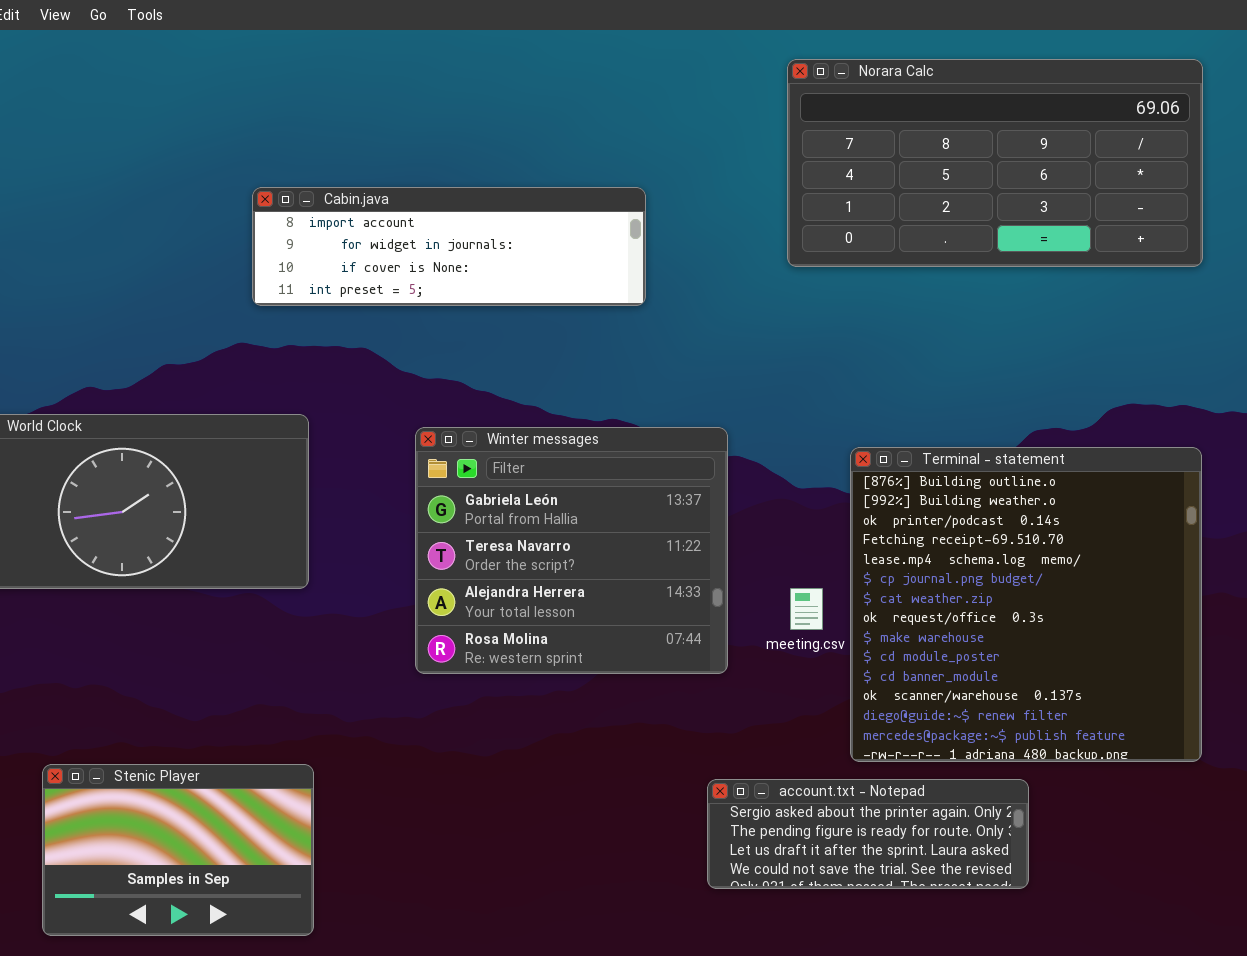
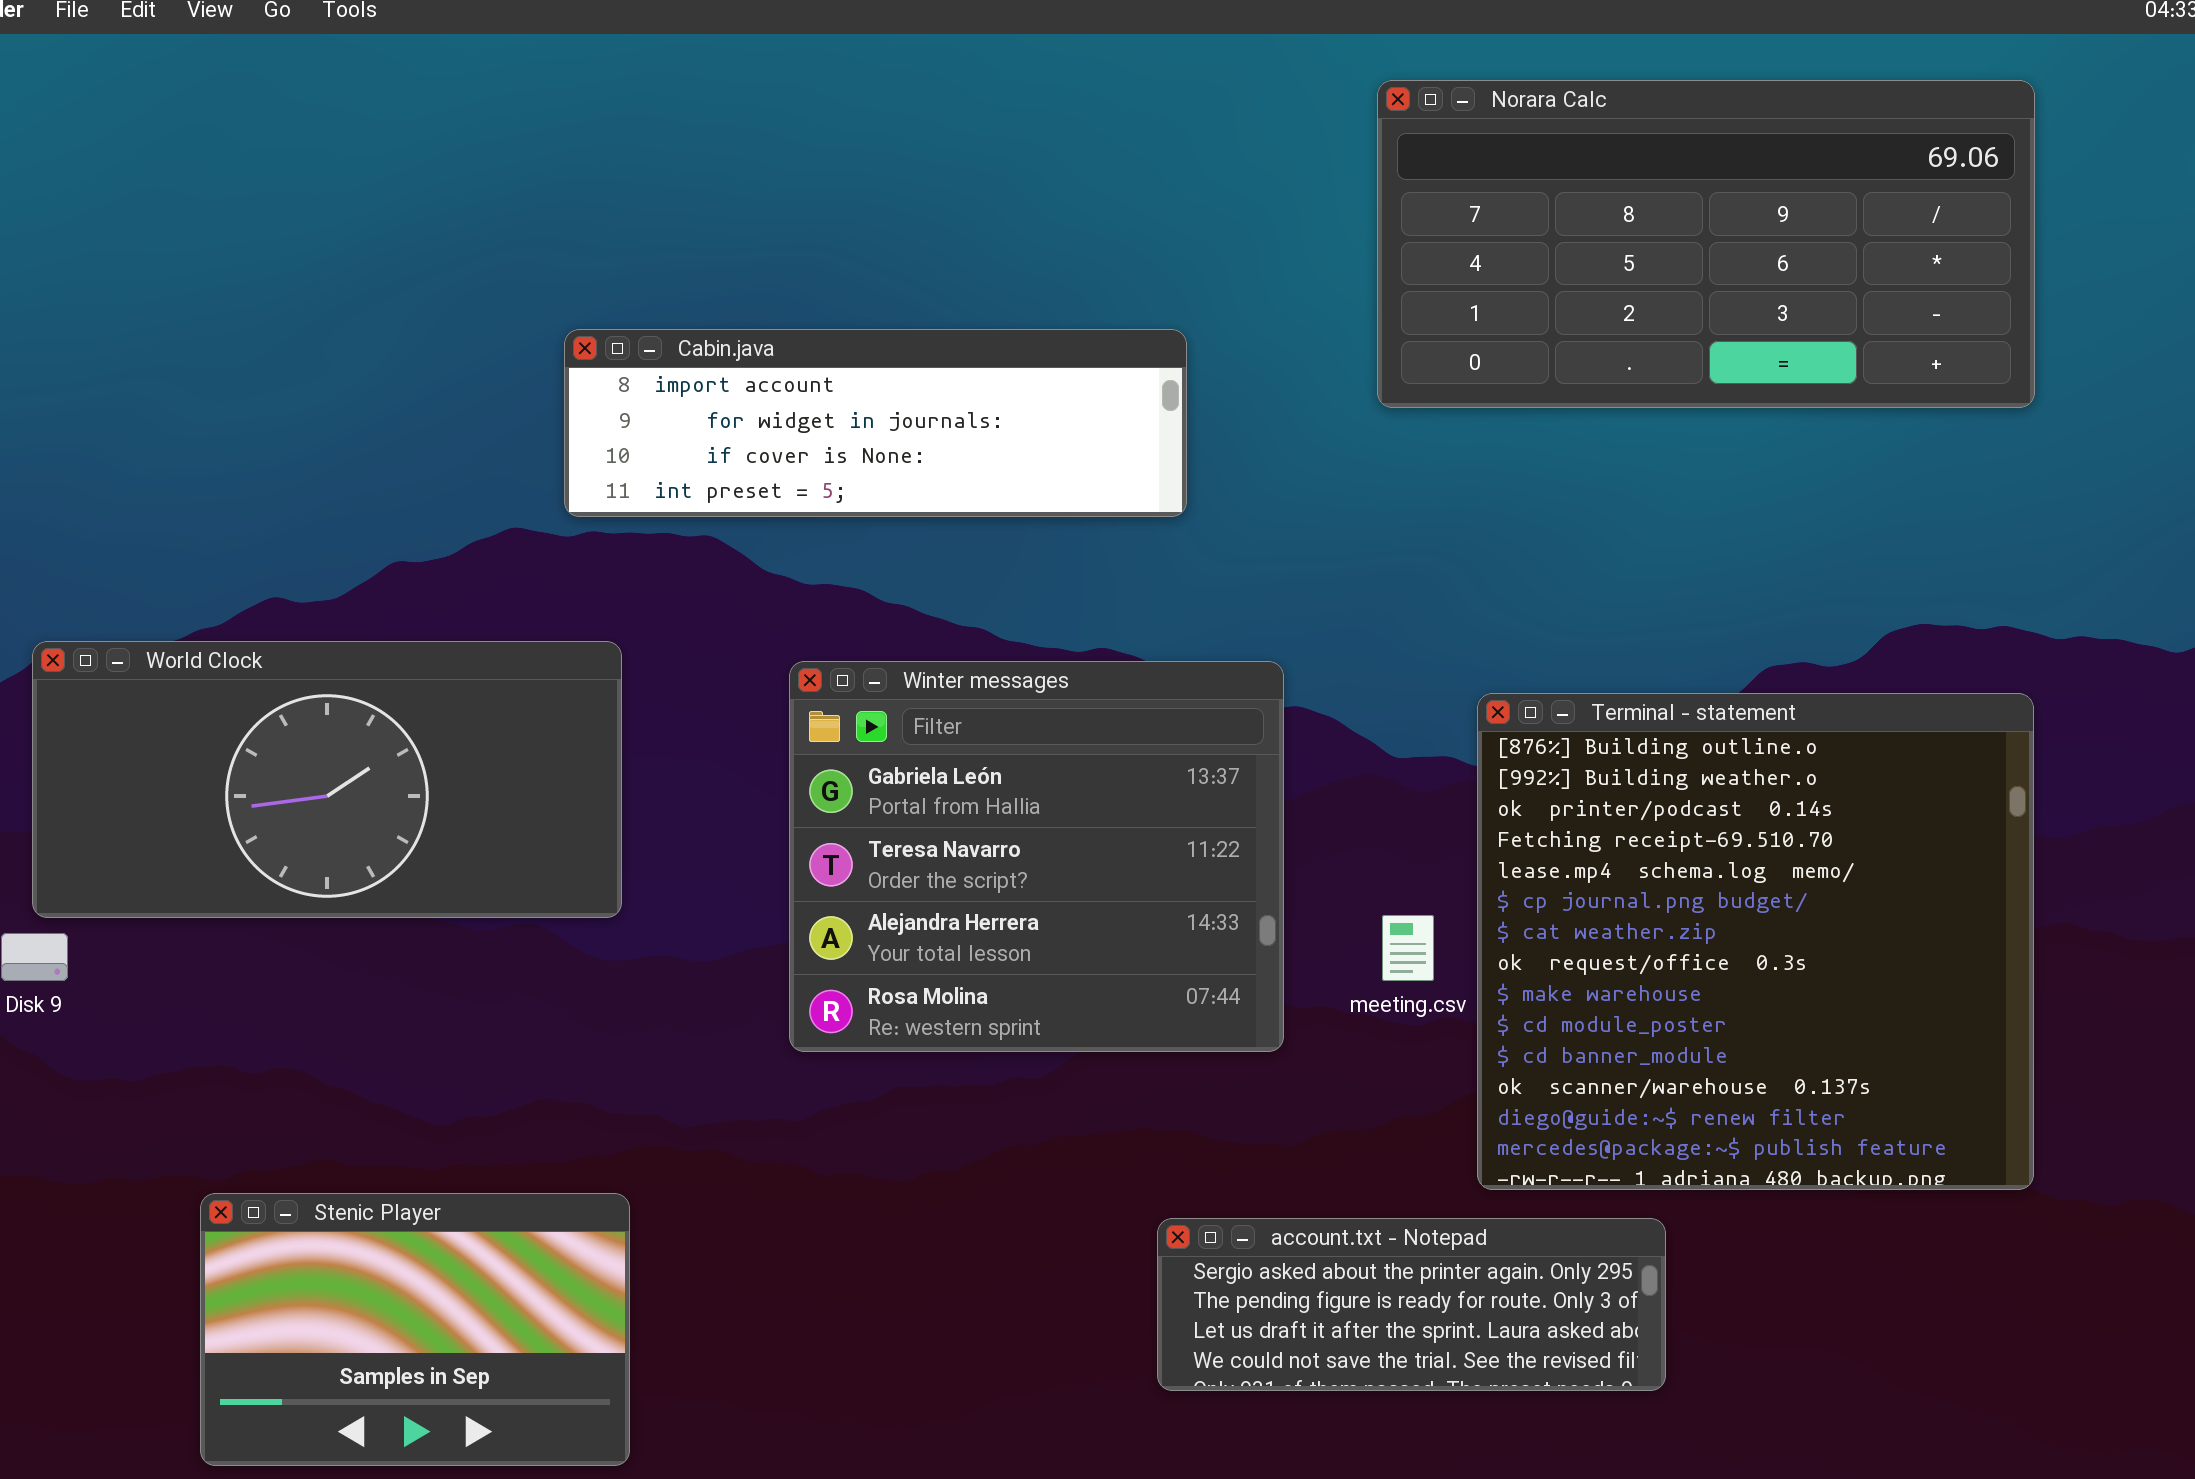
Cabin.java: [252,187,646,306] -> [564,329,1187,517], moved
account.txt - Notepad: [707,779,1029,889] -> [1157,1218,1666,1391], moved

